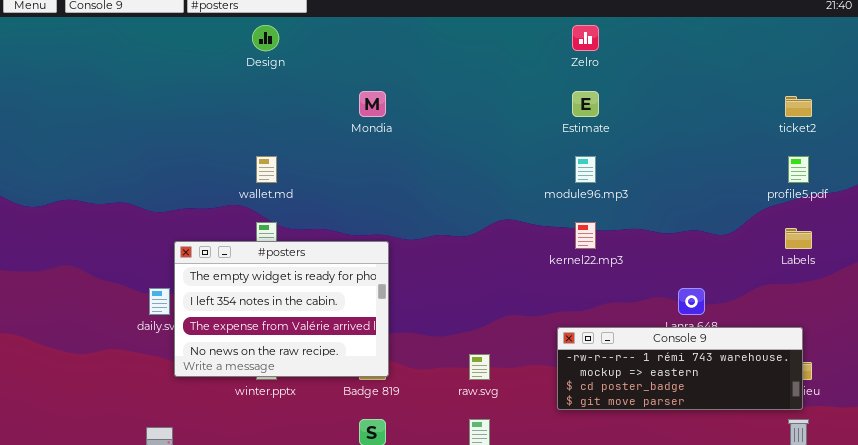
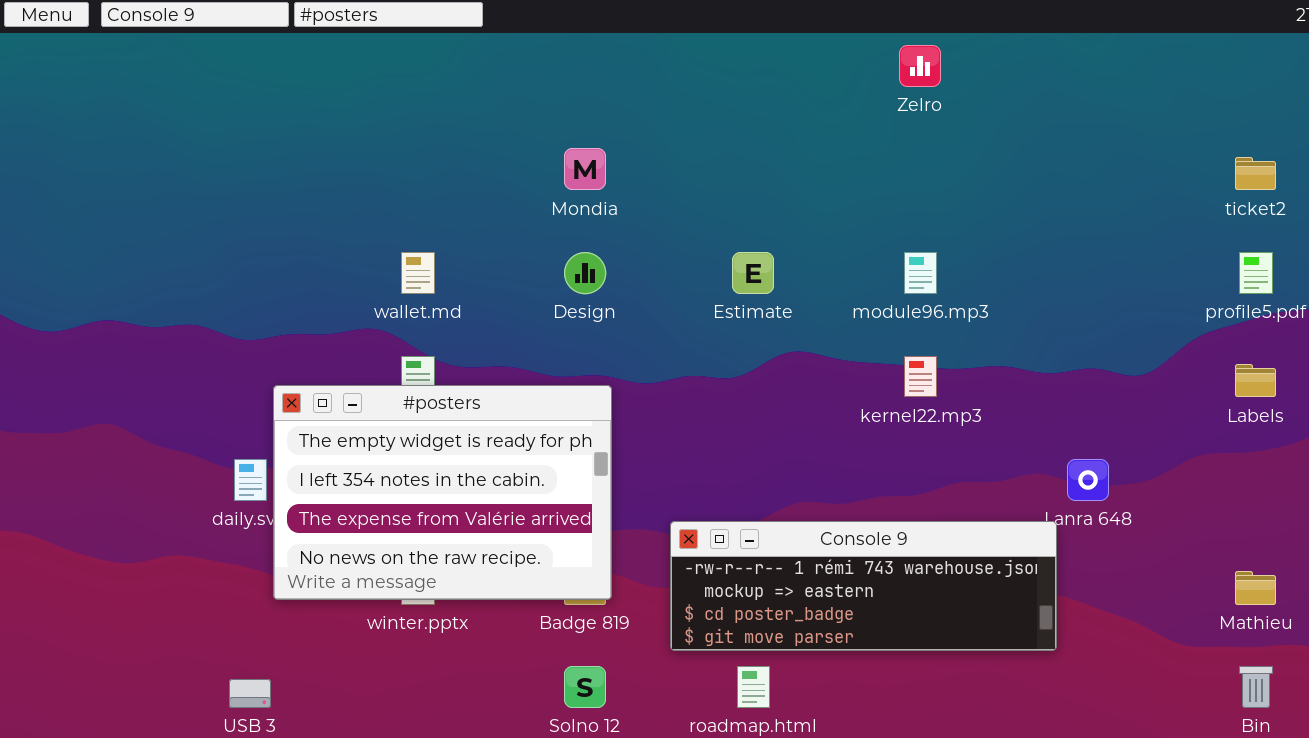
Design: [252,25,279,51] -> [564,252,606,294], moved
Estimate: [572,91,599,117] -> [732,252,774,294], moved
Console 9: [557,327,803,410] -> [670,521,1057,651], moved

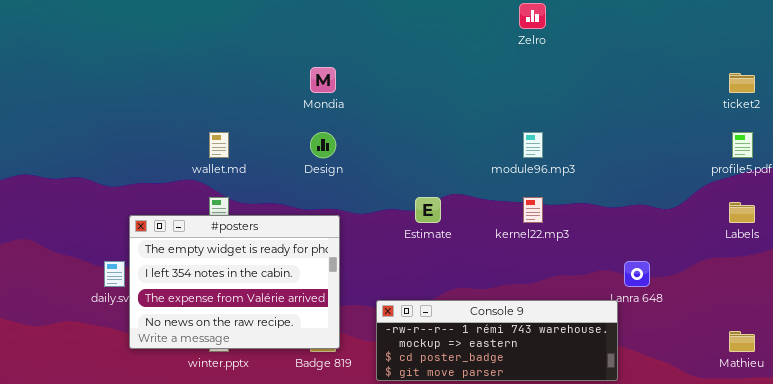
Estimate: [732,252,774,294] -> [415,197,441,223], moved

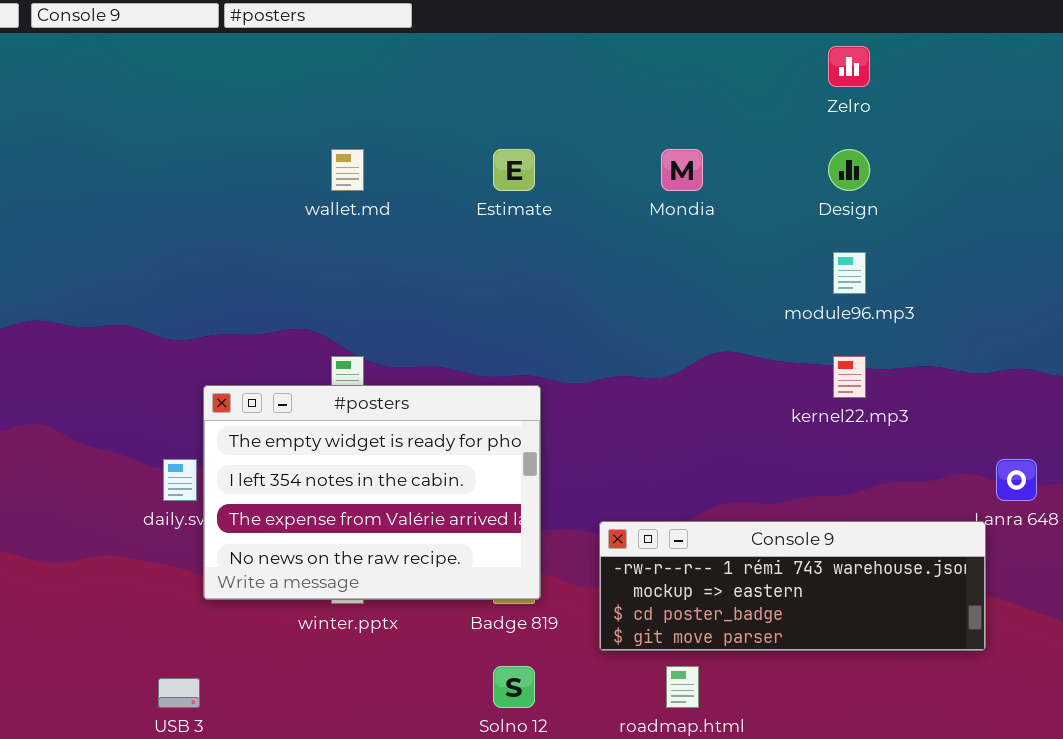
Mondia: [310,67,336,93] -> [661,149,703,191], moved
wallet.md: [209,132,229,158] -> [331,149,364,191], moved
Design: [310,132,336,158] -> [828,149,870,191], moved
Estimate: [415,197,441,223] -> [493,149,535,191], moved

